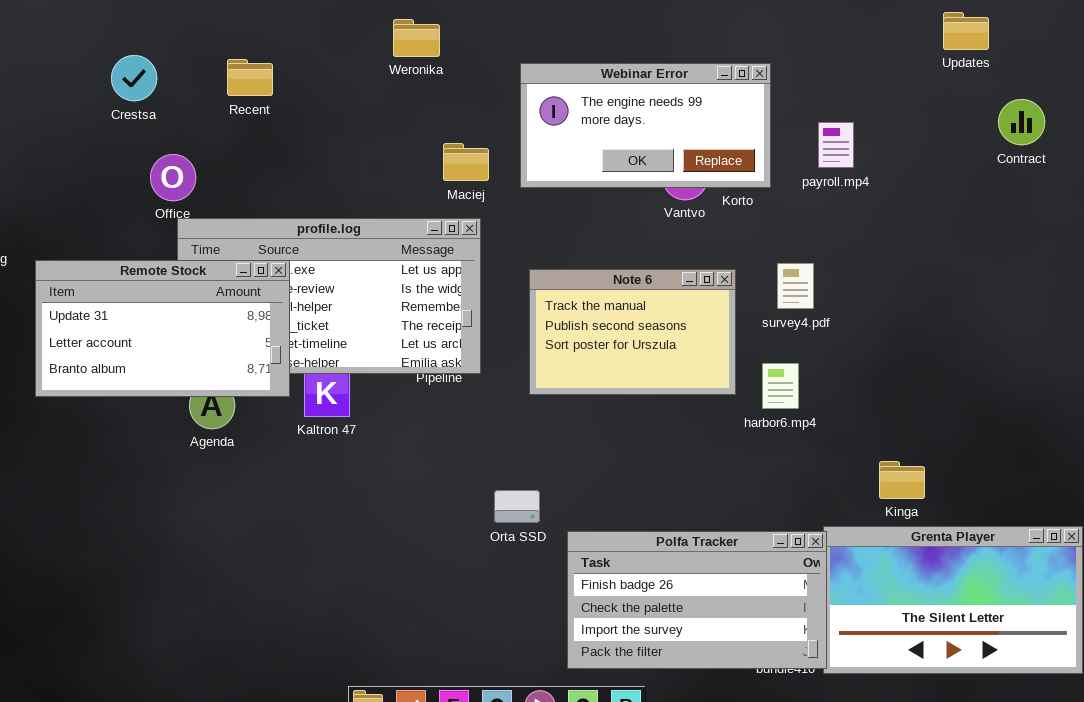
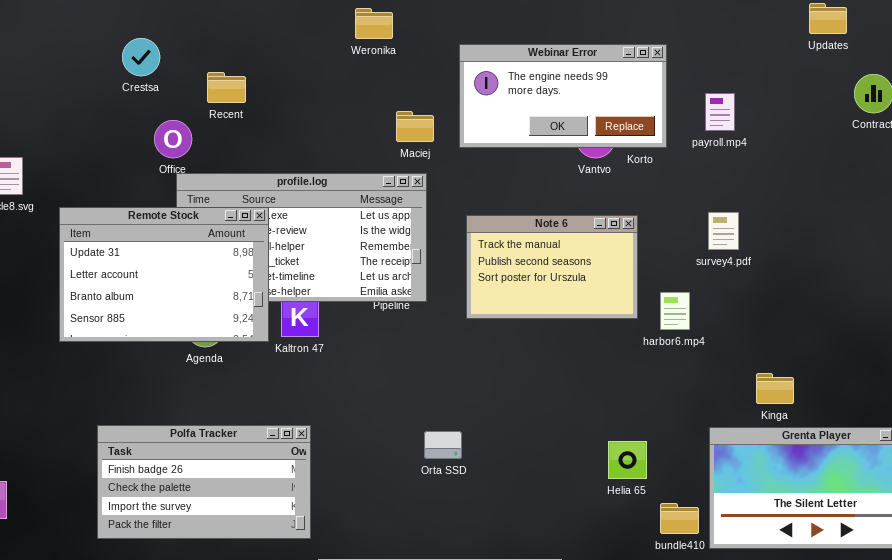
Recent: [227,59,273,96] -> [207,72,246,103], moved
Remote Stock: [35,260,290,397] -> [59,207,269,342], resized
survey4.pdf: [777,263,814,309] -> [708,212,739,250], moved
Orta SSD: [494,490,540,523] -> [424,431,462,459], moved
Polfa Tracker: [567,531,827,669] -> [97,425,311,539], moved

